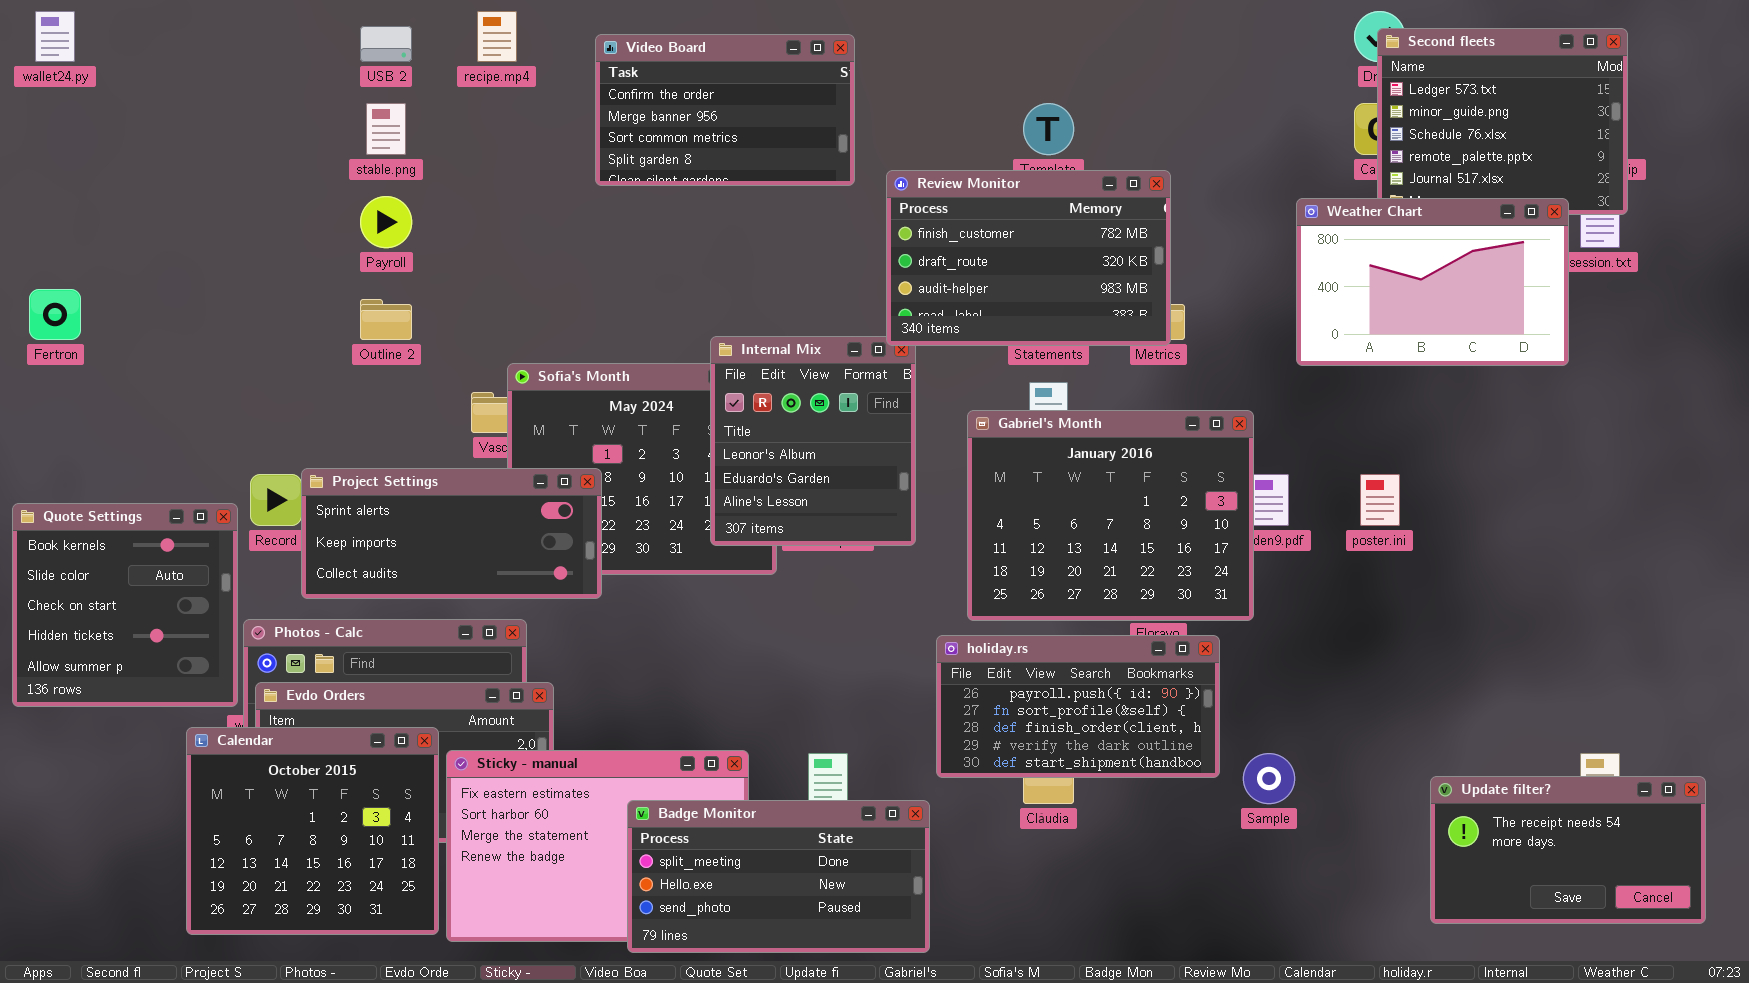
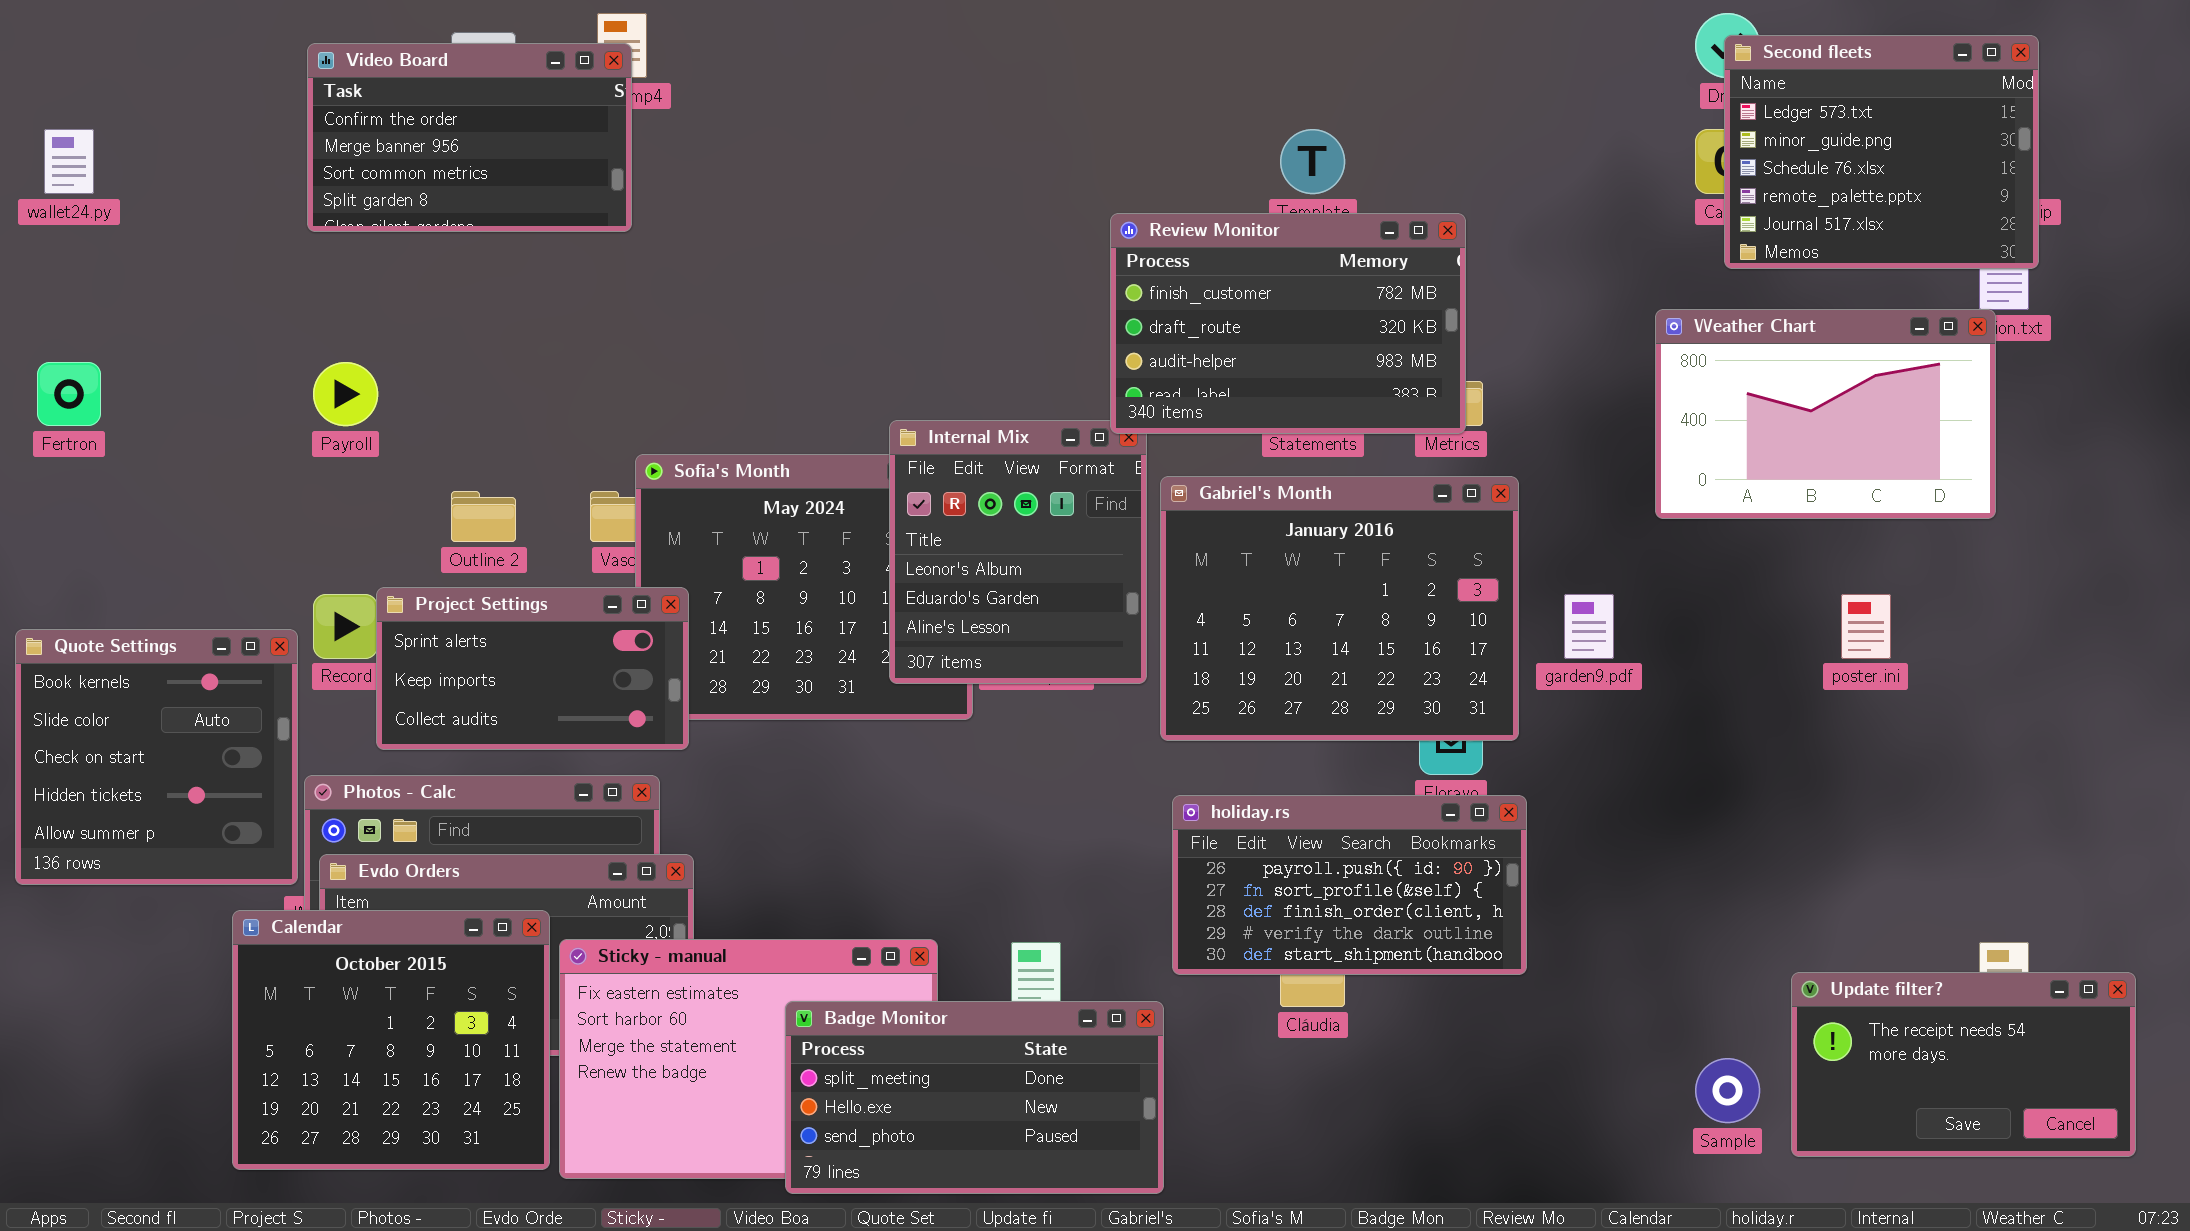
wallet24.py: [35,11,75,62] -> [44,129,94,194], moved
Video Board: [595,34,855,186] -> [307,43,632,232], moved
Payroll: [360,196,412,248] -> [313,362,378,426], moved
Weather Chart: [1296,198,1569,366] -> [1655,309,1996,519], moved
Outline 2: [360,299,412,340] -> [451,491,516,542], moved
Gabriel's Month: [967,410,1254,621] -> [1160,476,1519,741], moved
Project Settings: [301,468,602,599] -> [376,587,689,750], resized
poster.ini: [1360,474,1400,526] -> [1841,594,1891,659], moved
Sample: [1243,753,1295,804] -> [1695,1058,1760,1123], moved

